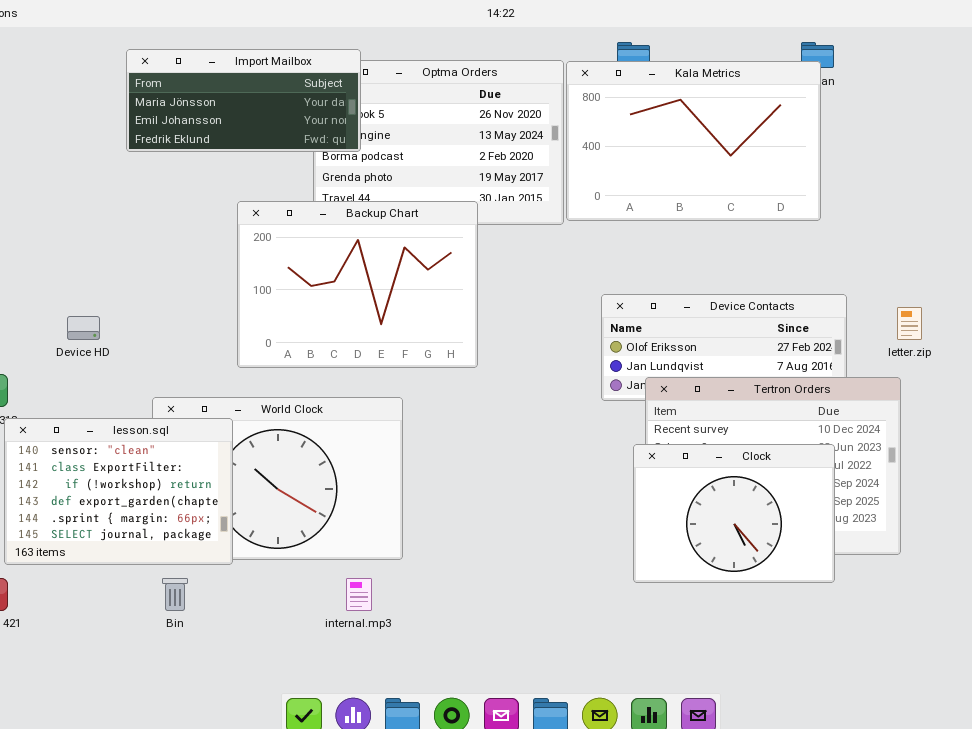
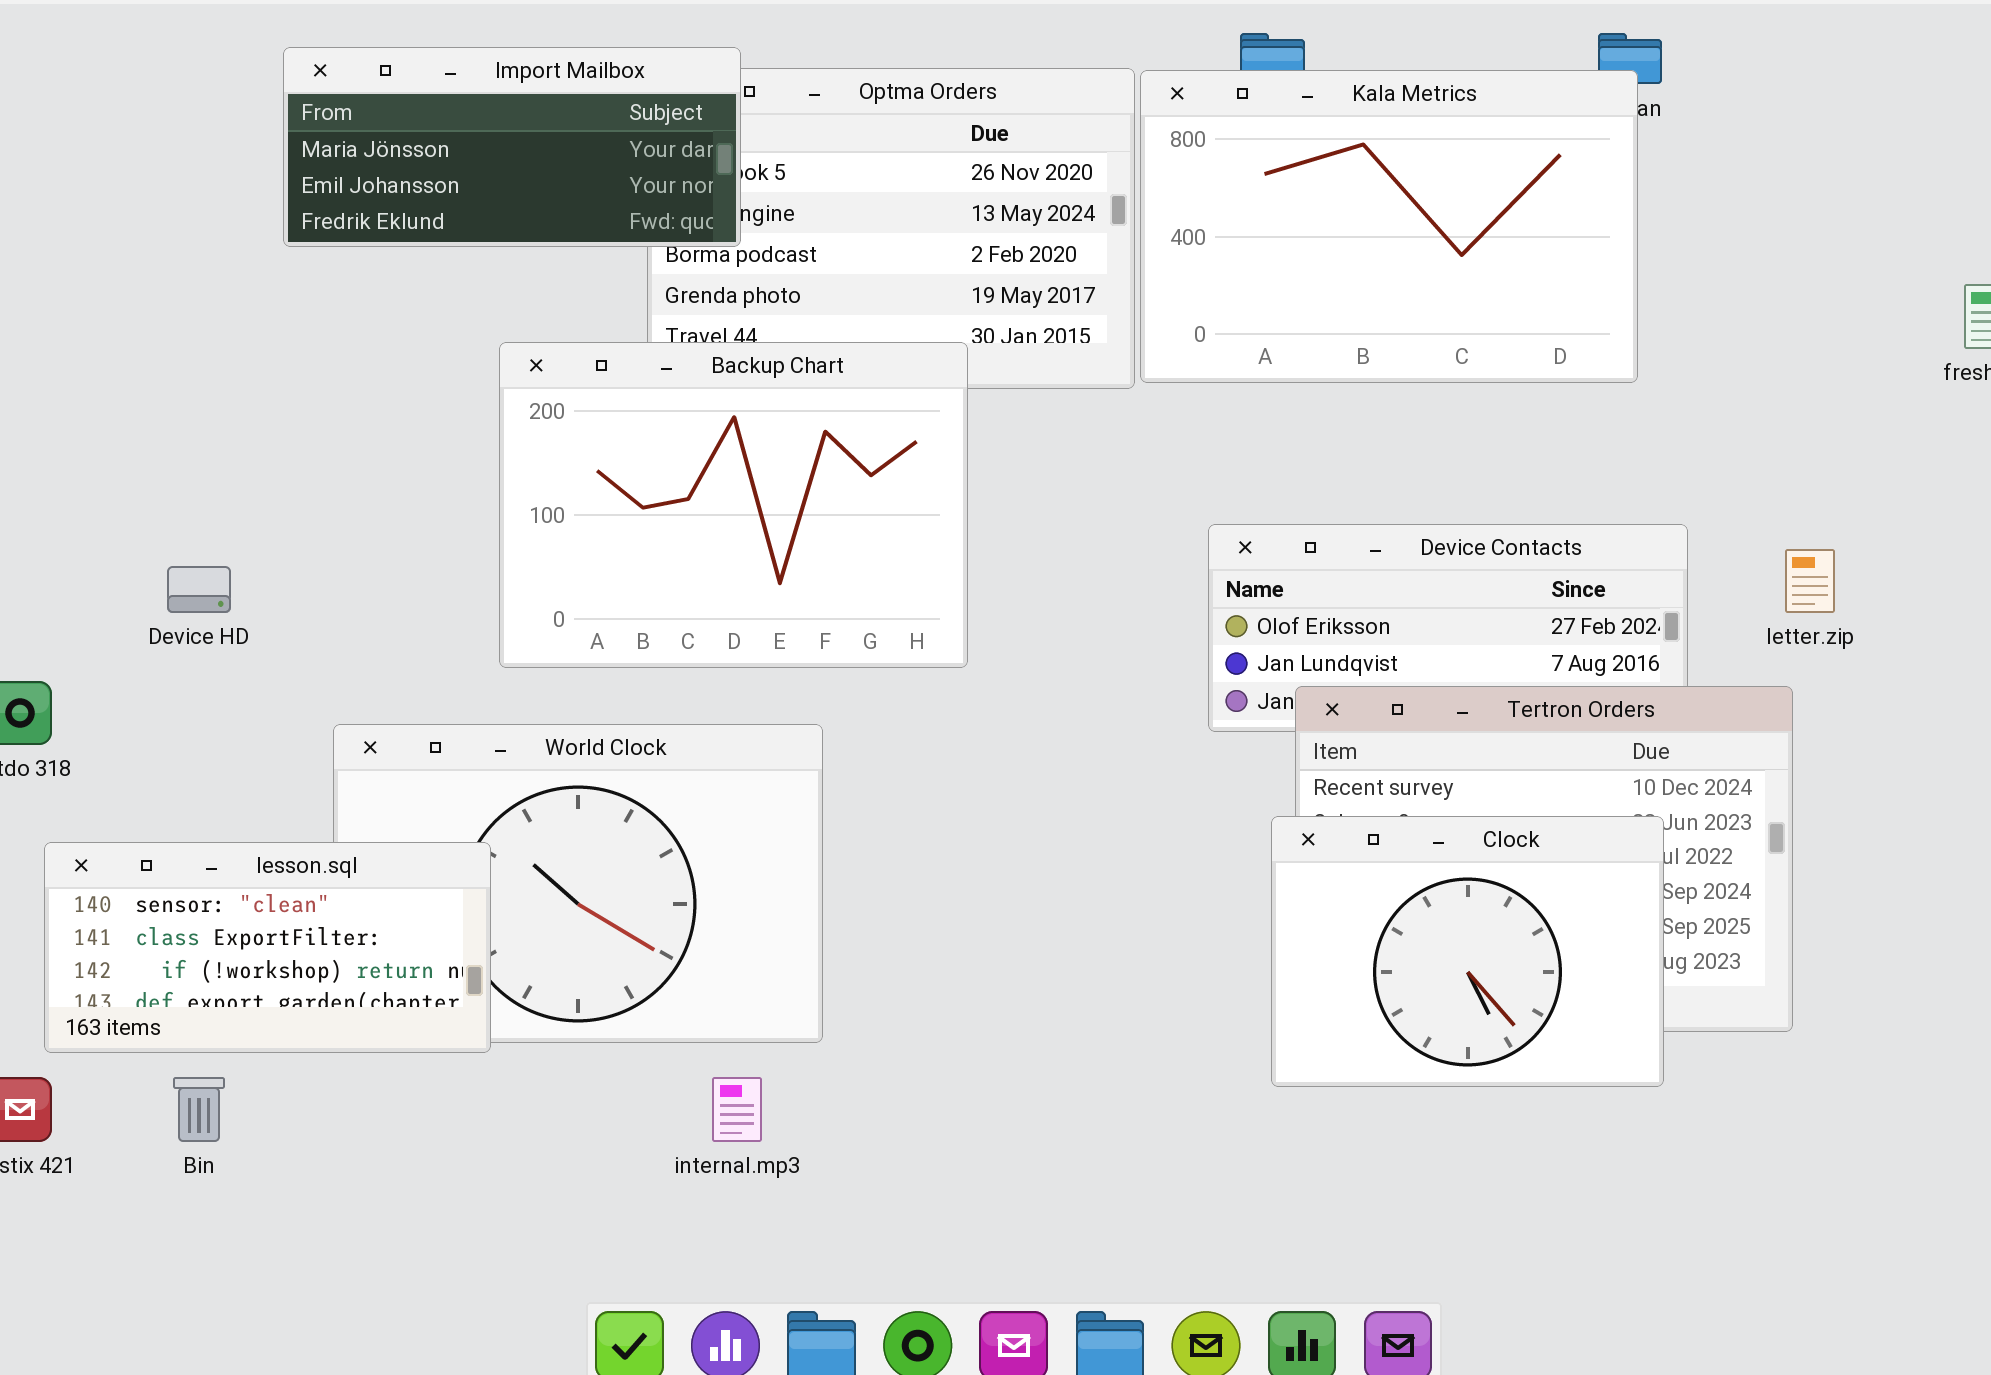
lesson.sql: [4,418,233,565] -> [44,842,491,1053], resized
Bin: [162,578,188,611] -> [173,1077,225,1142], moved

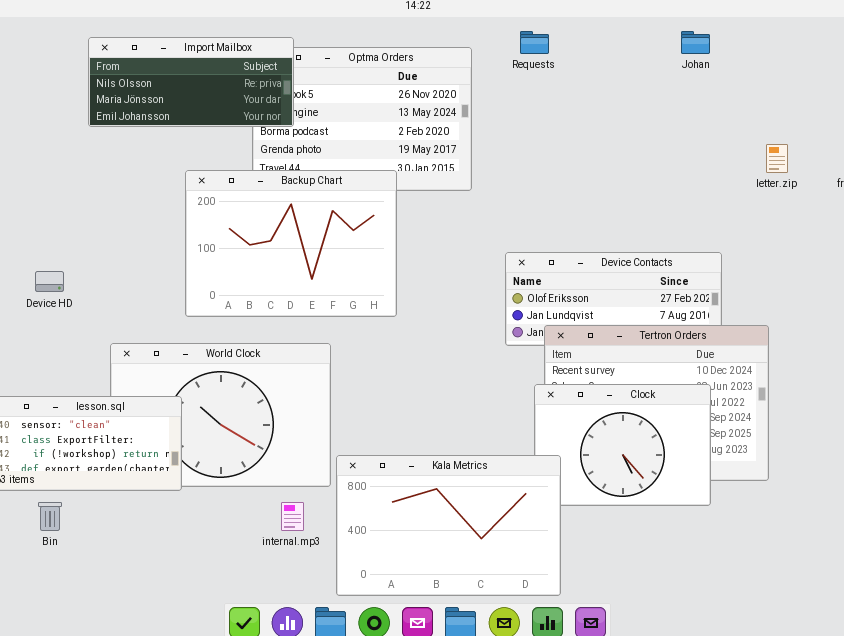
Import Mailbox: [283,47,741,247] -> [88,37,294,127], scrolled up 1 row
Kala Metrics: [1140,70,1638,383] -> [336,455,561,596], moved
letter.zip: [1785,549,1835,613] -> [766,144,788,173], moved

